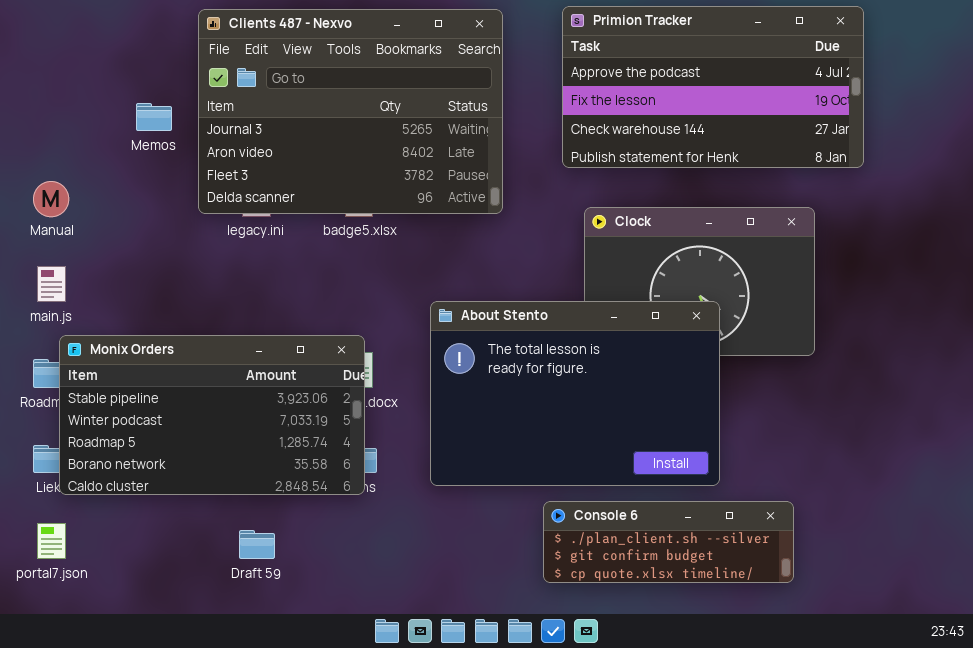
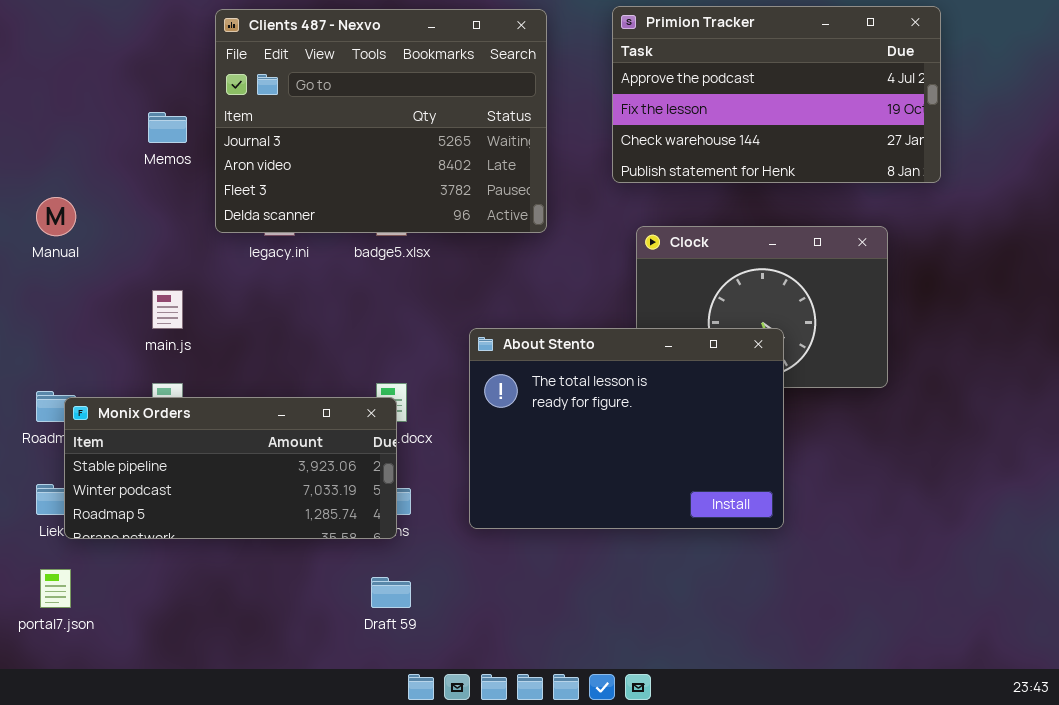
main.js: [37,266,66,302] -> [152,290,183,329], moved
Monix Orders: [59,335,365,495] -> [64,397,397,539], resized
Console 6: [543,501,794,583] -> none, closed
Draft 59: [239,530,275,559] -> [371,577,411,608], moved

